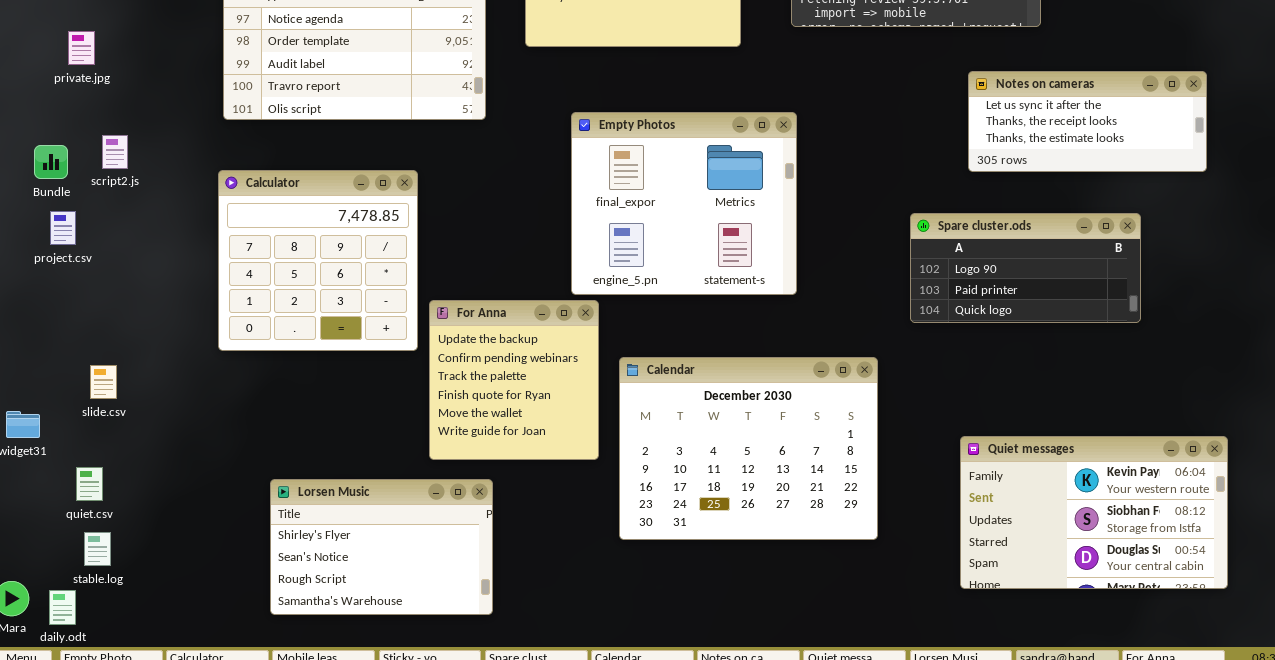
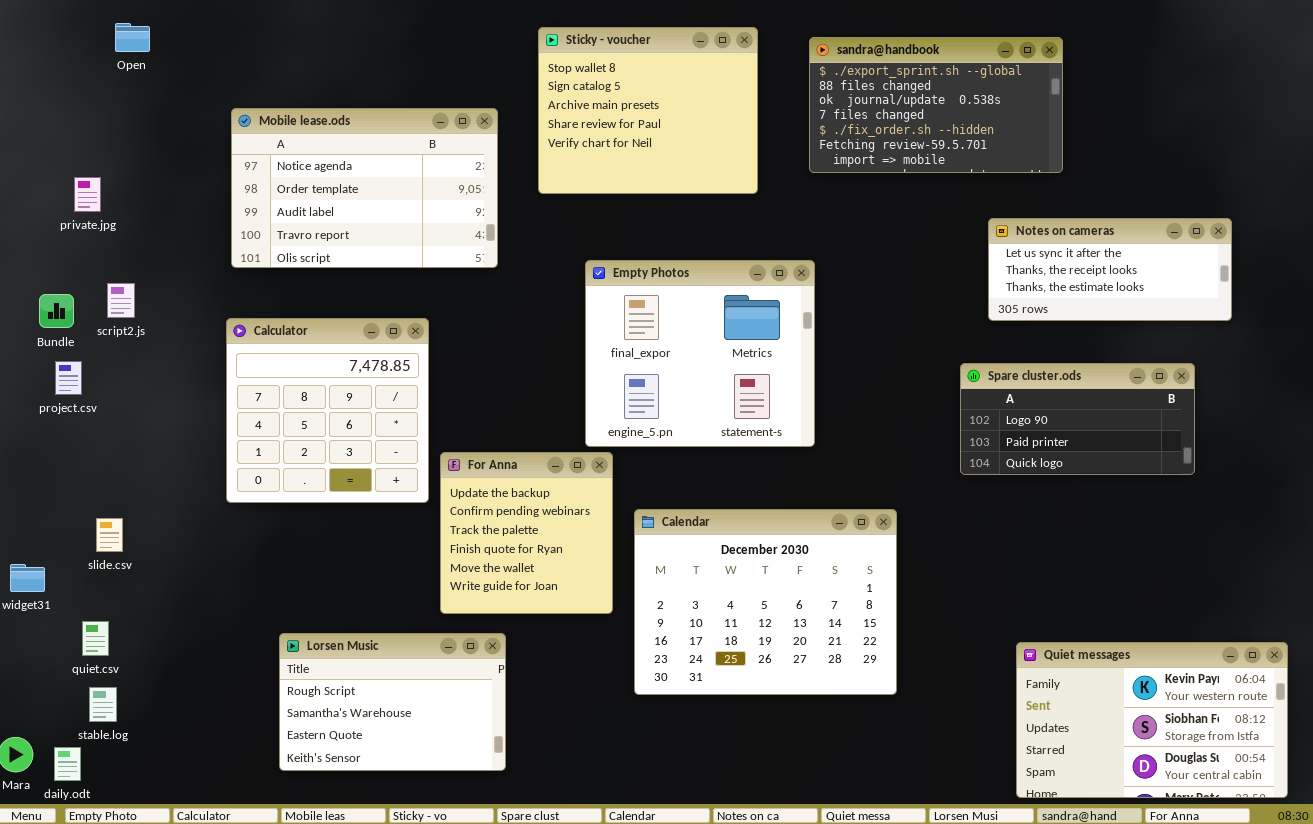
Spare cluster.ods: [910,213,1141,323] -> [960,363,1195,475], moved
Quiet messages: [960,436,1228,589] -> [1016,642,1288,798], moved
Lorsen Music: [270,479,493,615] -> [279,633,506,771], scrolled down 2 rows

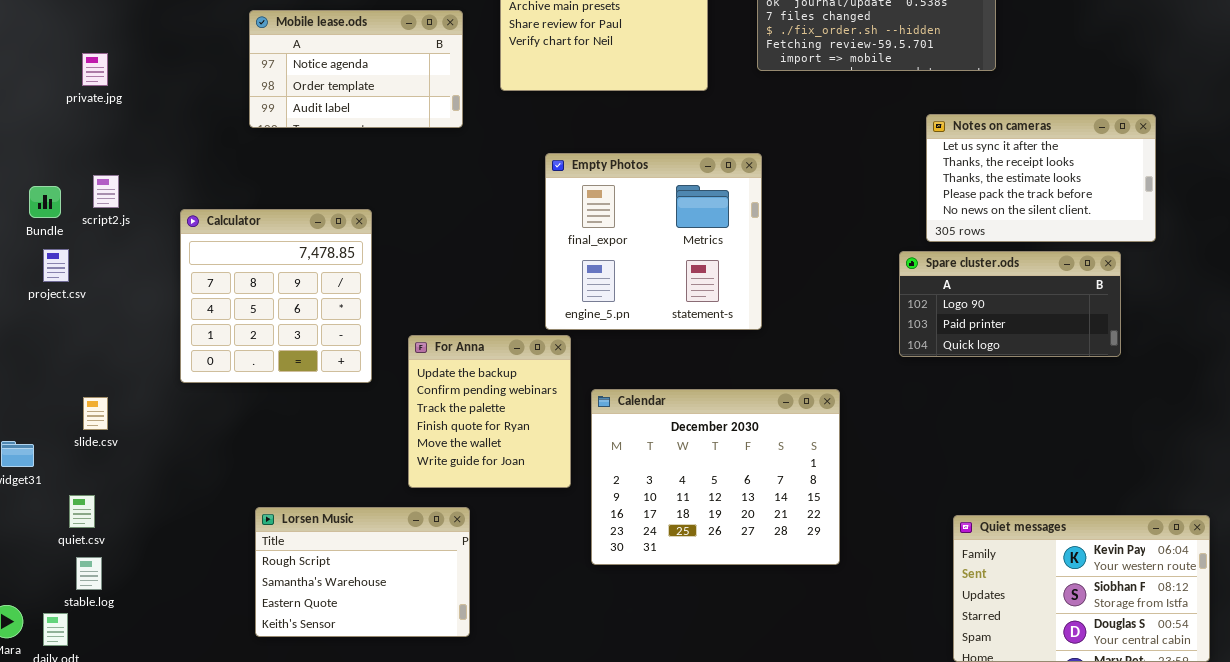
Mobile lease.ods: [231,108,498,268] -> [249,10,463,128], resized
private.jpg: [74,177,101,212] -> [82,53,108,86], moved
Notes on cameras: [988,218,1232,321] -> [926,114,1156,242], resized
Calculator: [226,318,429,503] -> [180,209,372,383], moved

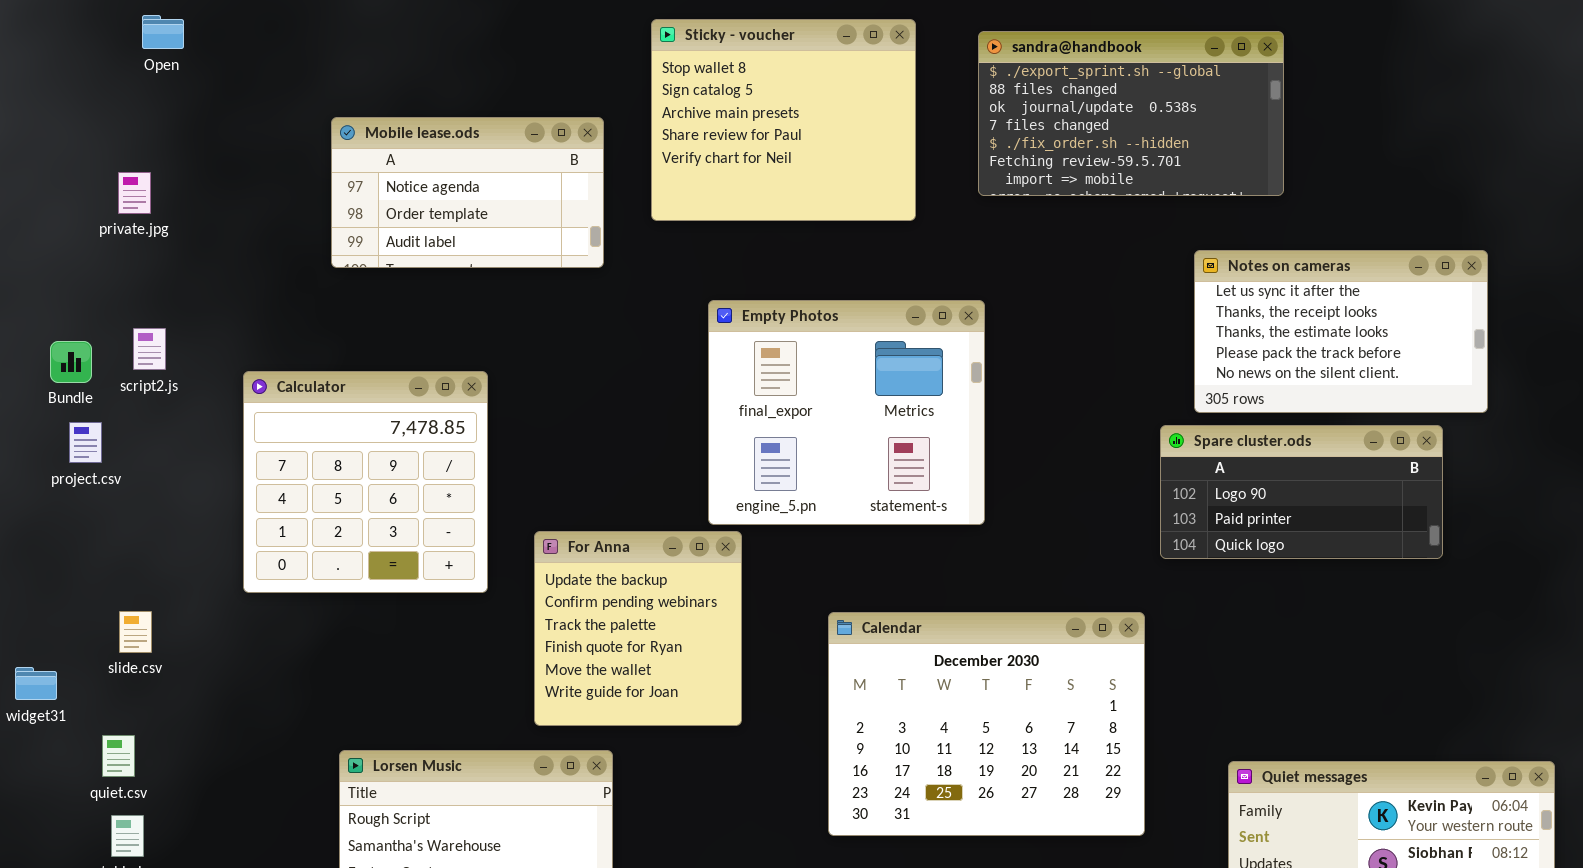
Calendar: [591,389,840,565] -> [828,612,1145,836], moved

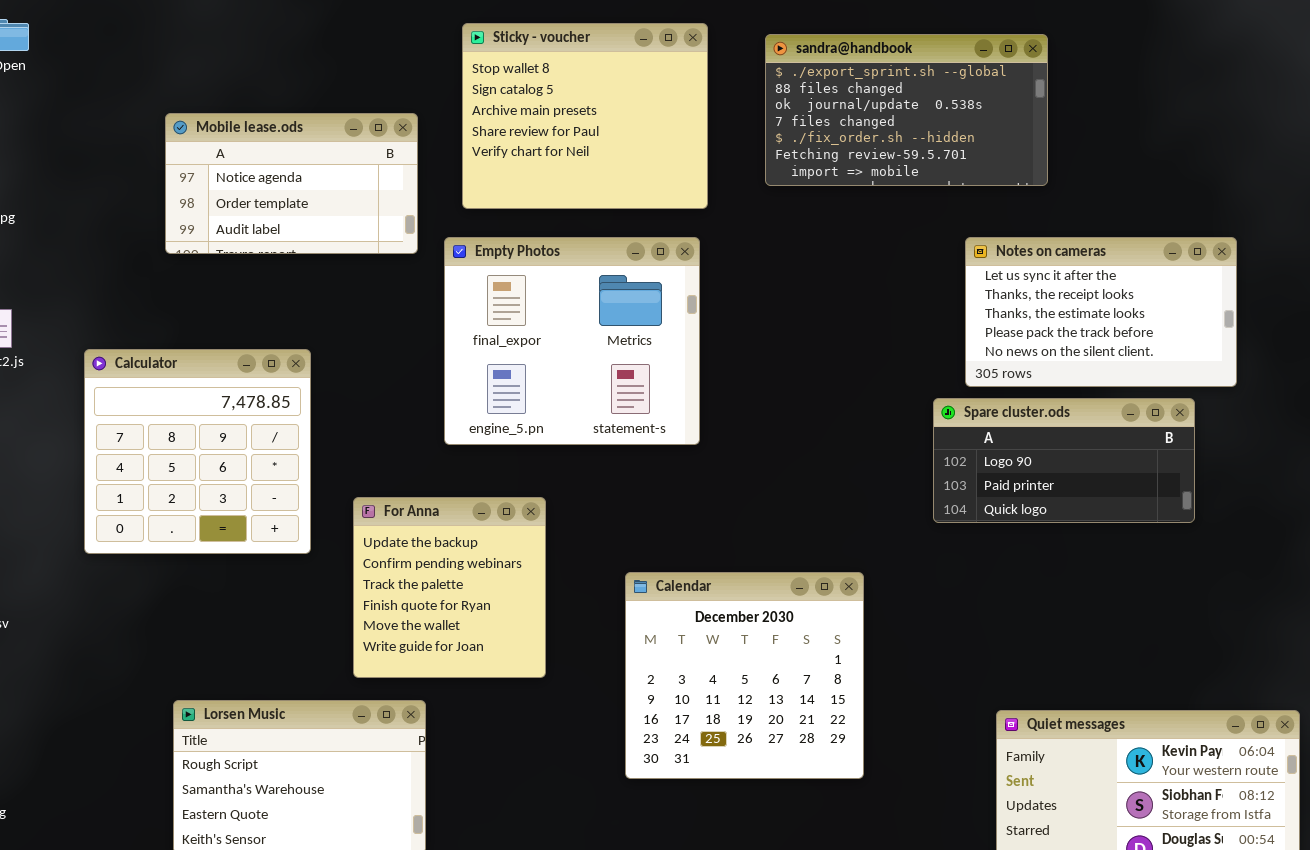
Empty Photos: [708,300,985,525] -> [444,237,700,445], moved
Calendar: [828,612,1145,836] -> [625,572,864,779], resized

